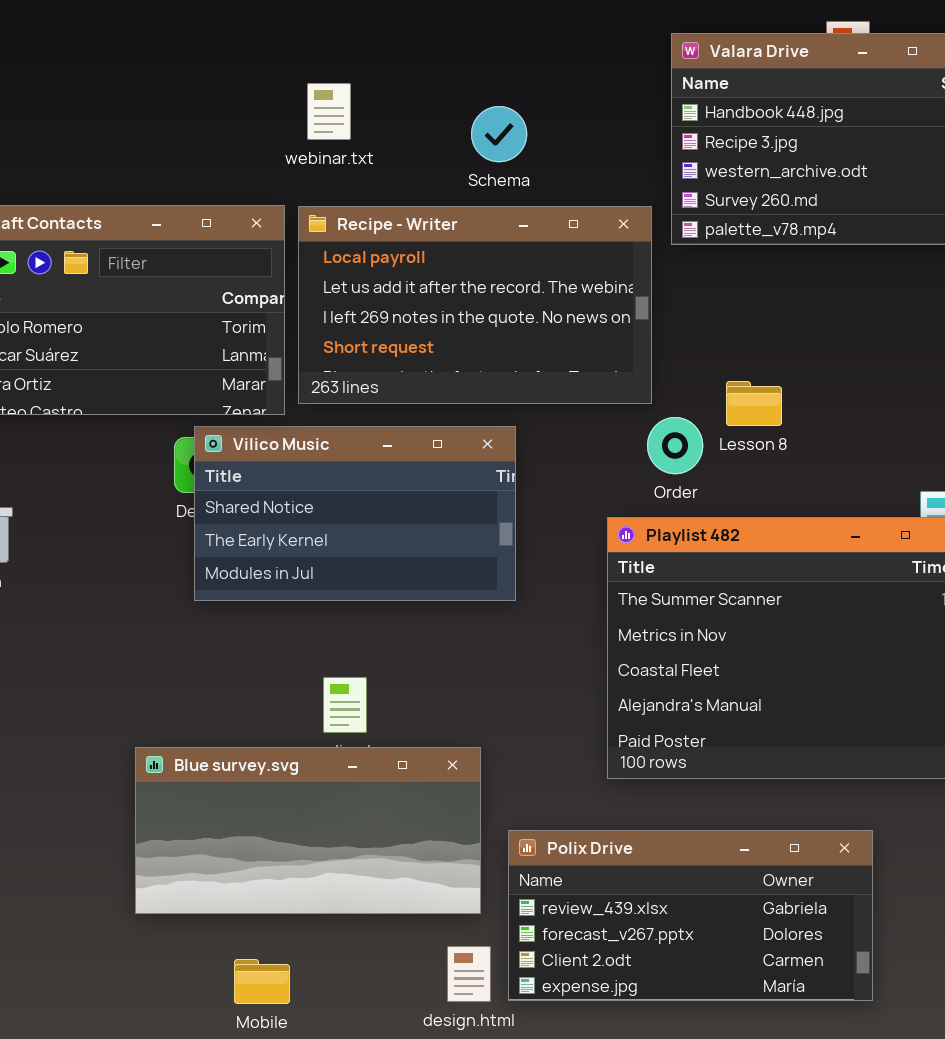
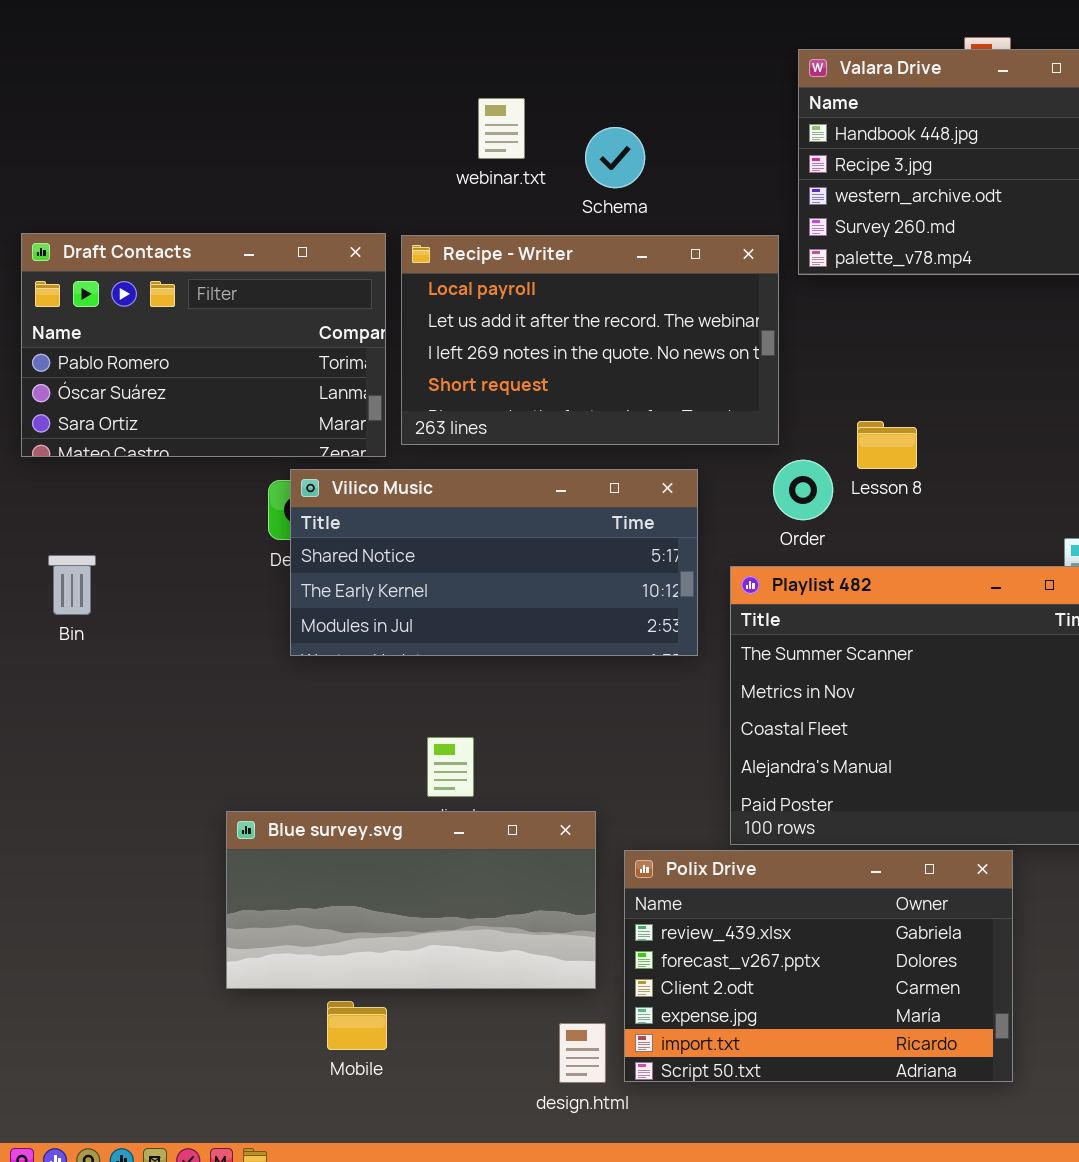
webinar.txt: [307,83,351,140] -> [478,98,525,159], moved
Vilico Music: [194,426,516,601] -> [290,469,698,656], resized
Polix Drive: [508,830,873,1001] -> [624,850,1013,1082], resized
Mobile: [234,959,290,1004] -> [327,1001,387,1050], moved

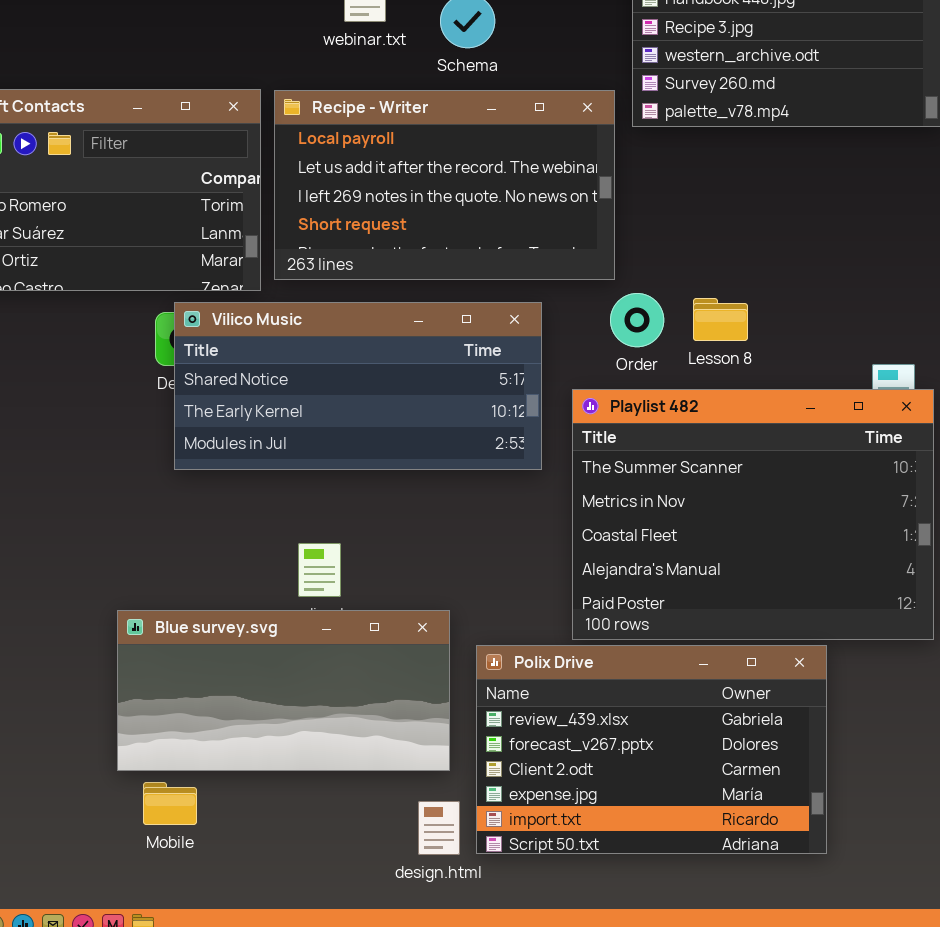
Lesson 8: [857,421,917,469] -> [693,298,748,341], moved
Mobile: [327,1001,387,1050] -> [143,782,197,825], moved

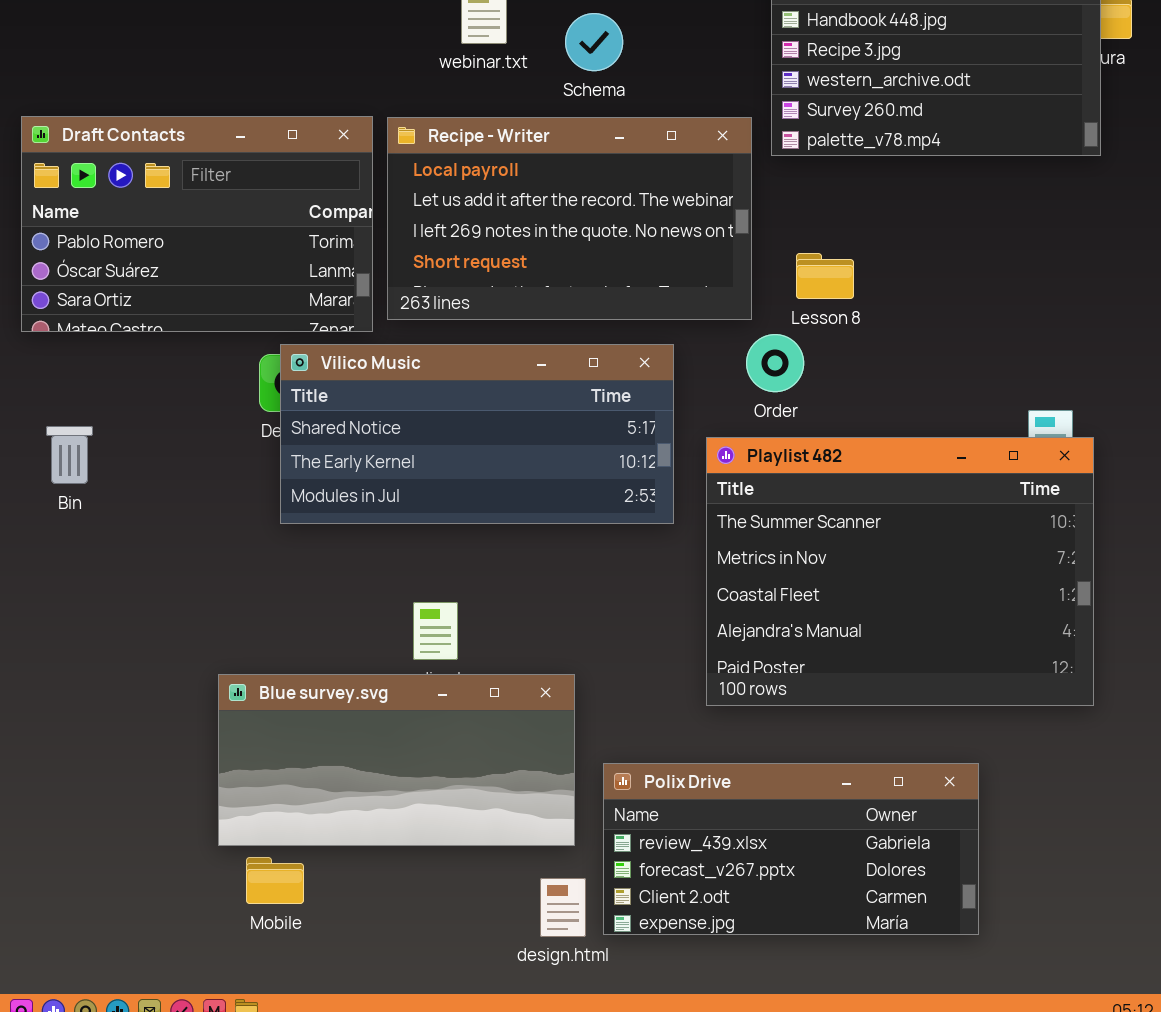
Lesson 8: [693,298,748,341] -> [796,253,854,299], moved
Polix Drive: [476,645,827,854] -> [603,763,979,935], resized

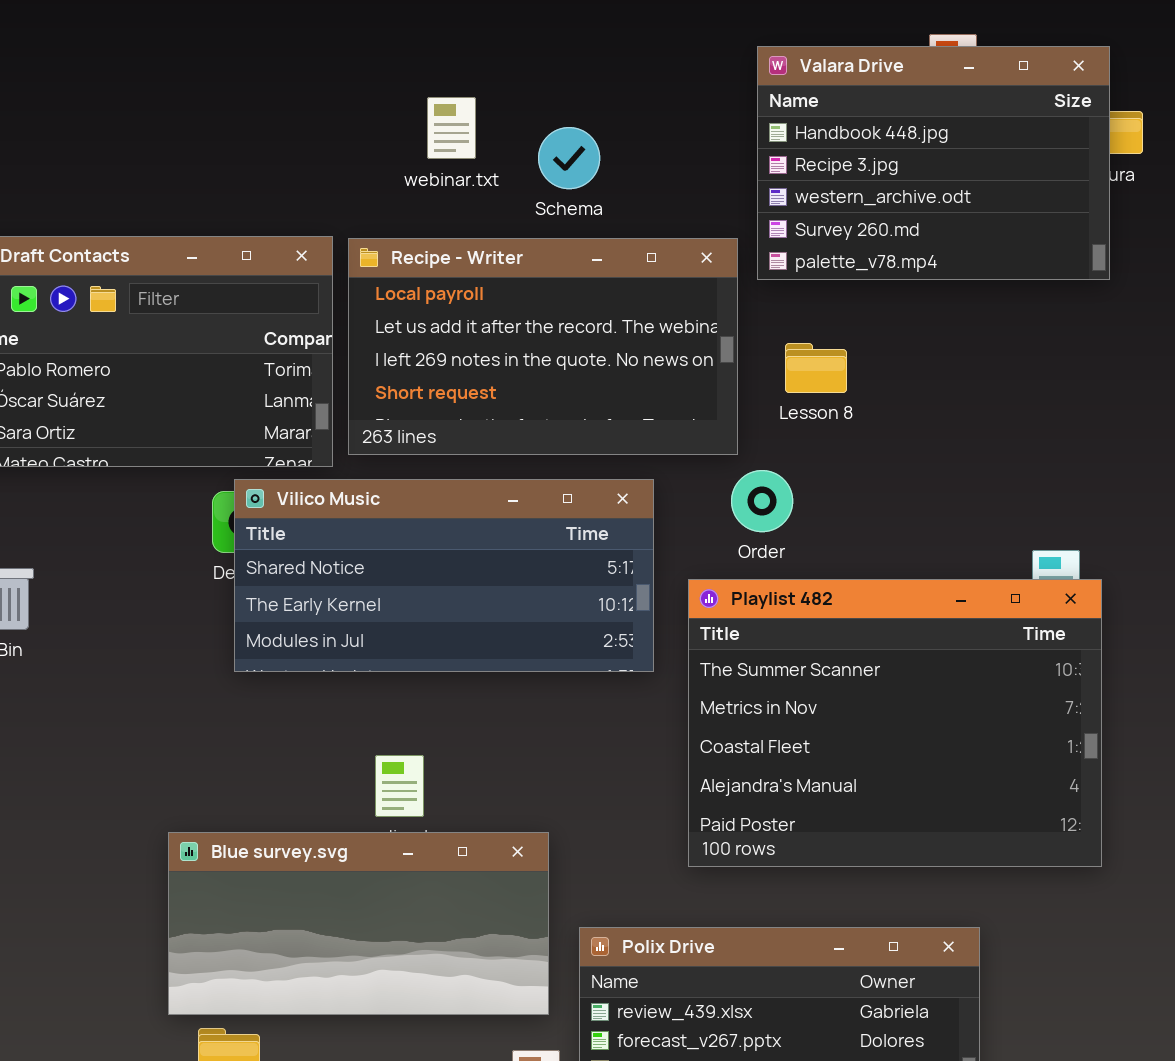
Lesson 8: [796,253,854,299] -> [785,343,847,393], moved

